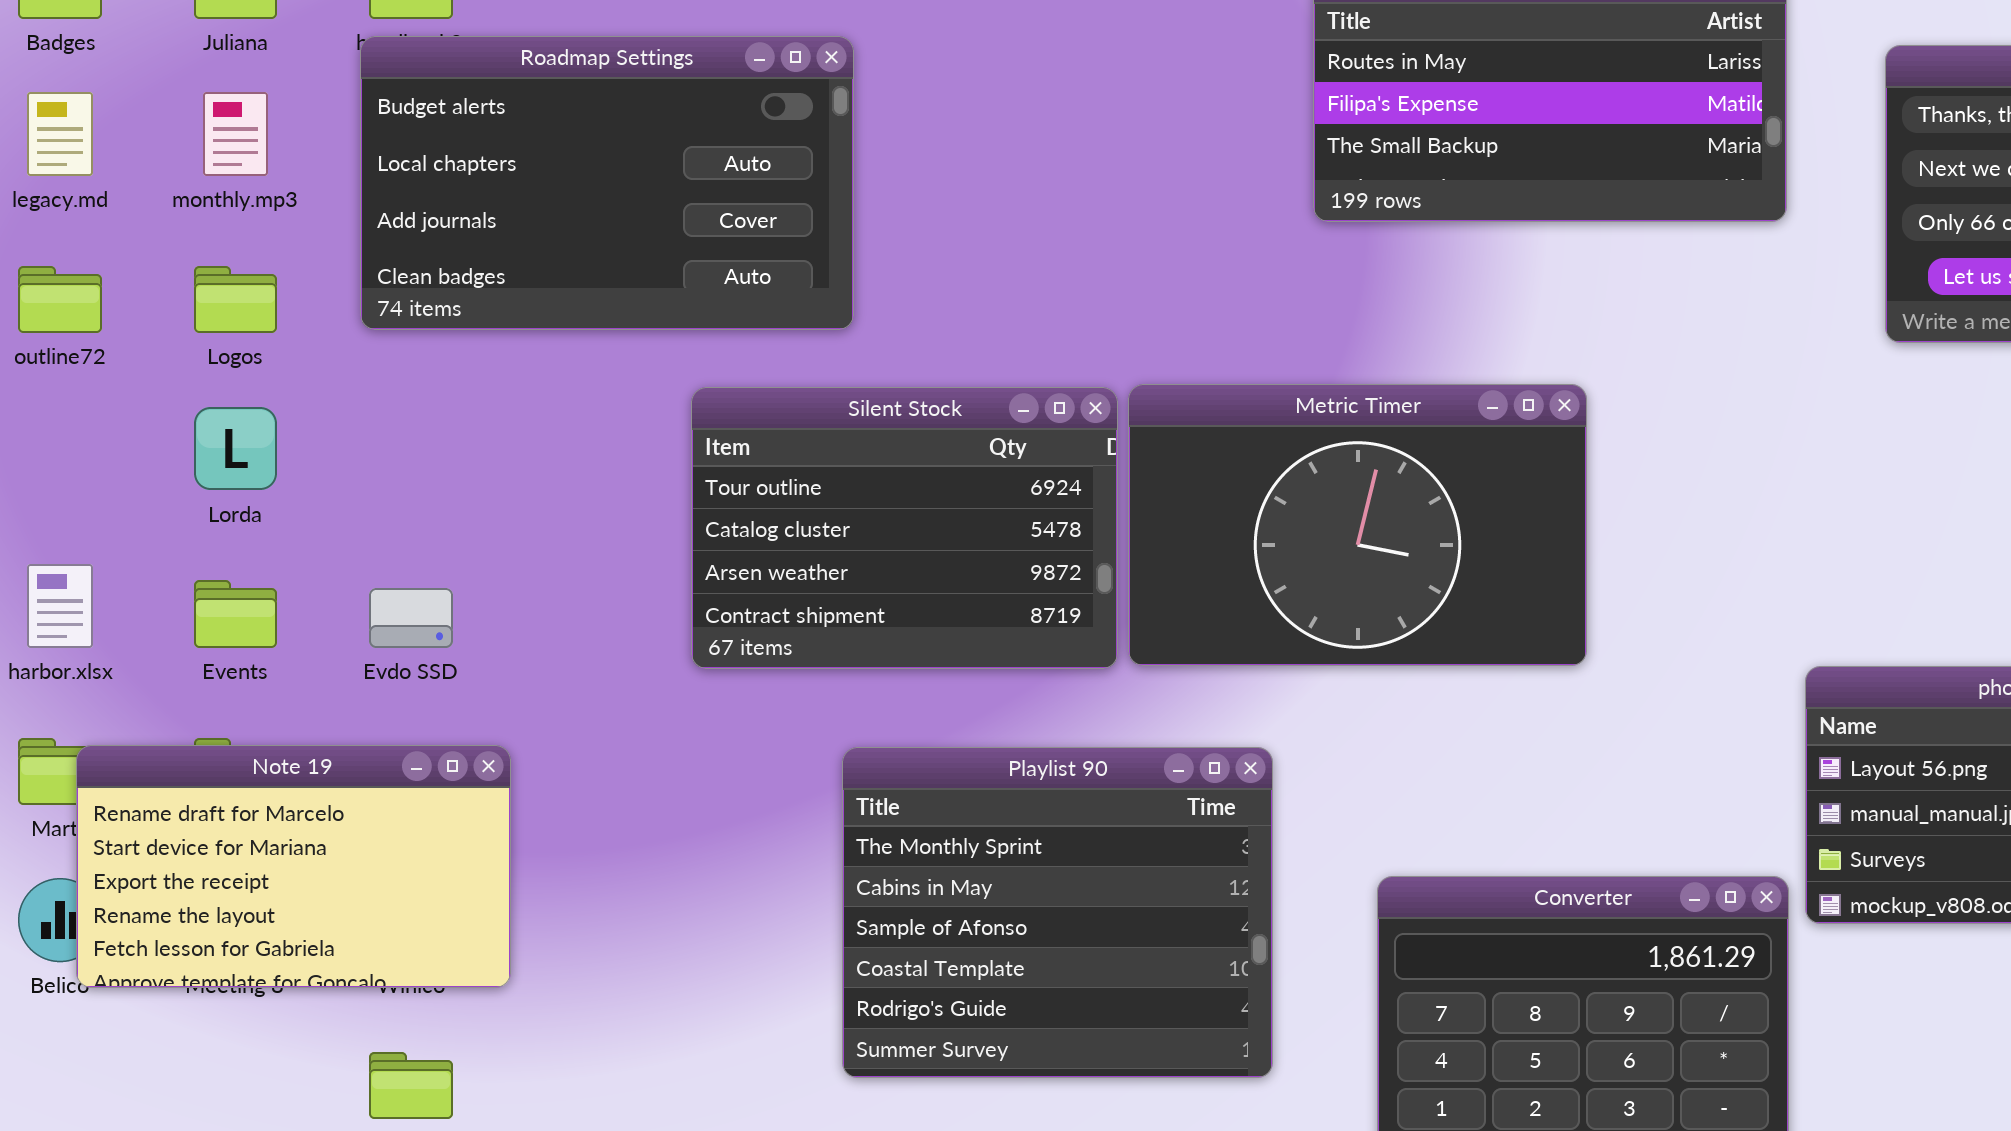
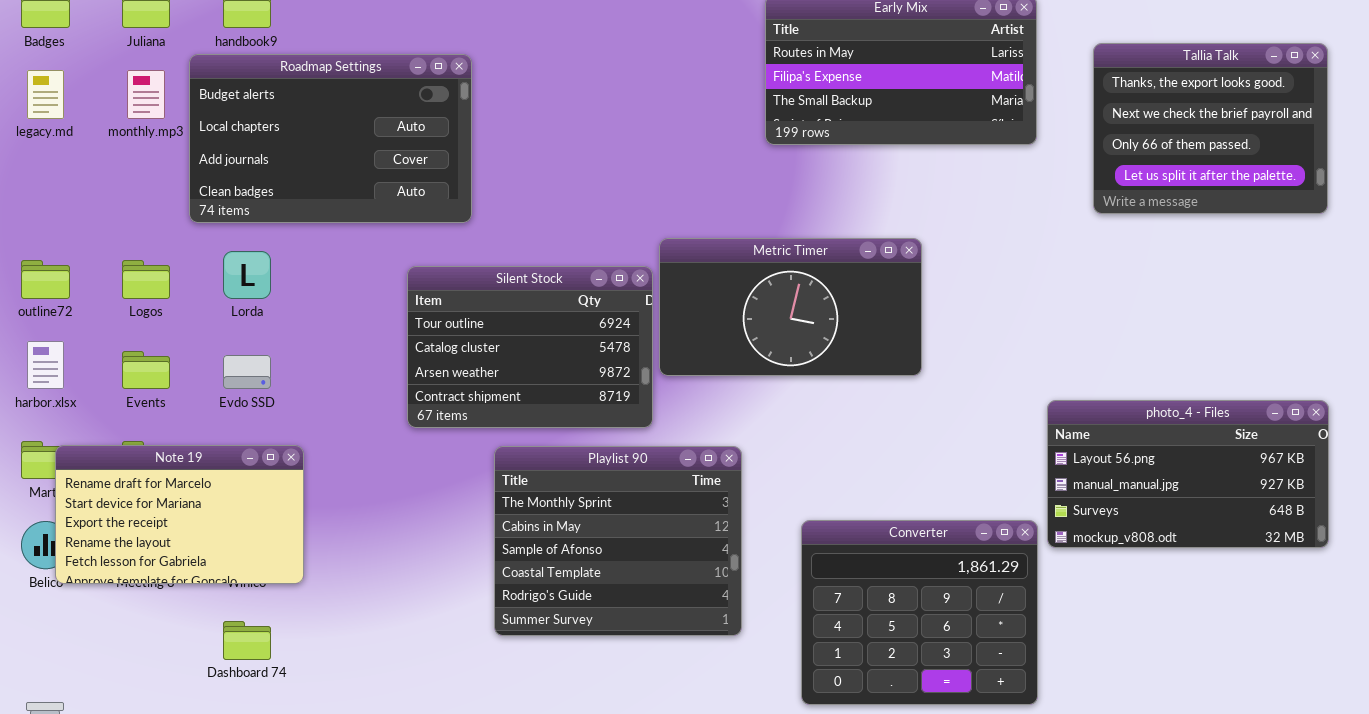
Roadmap Settings: [360,36,854,330] -> [189,54,472,223], moved
outline72: [18,266,102,333] -> [21,260,70,299], moved
Logos: [194,266,277,333] -> [122,260,170,299], moved
Metric Timer: [1128,384,1587,666] -> [659,238,922,376], resized
Silent Stock: [691,387,1118,669] -> [407,266,653,428], moved
Lorda: [194,407,277,490] -> [223,251,271,299], moved

